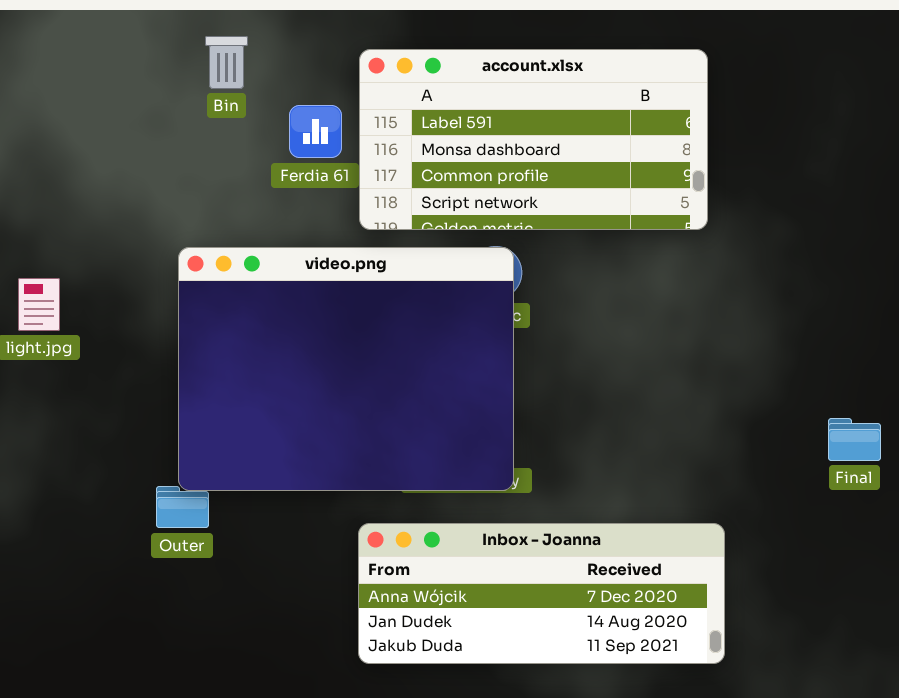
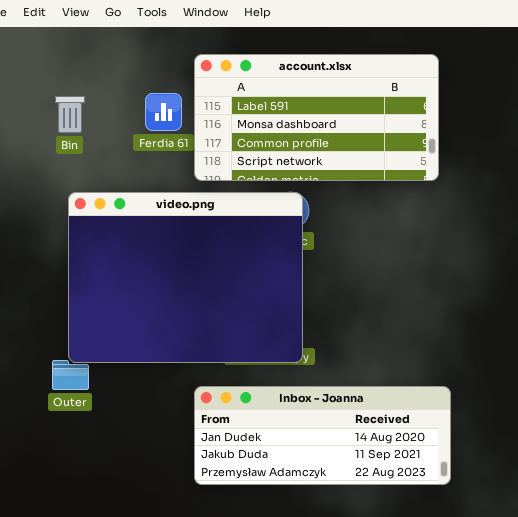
Bin: [205,36,248,89] -> [55,96,85,133], moved
Inbox - Joanna: [358,523,725,664] -> [194,386,451,485], scrolled down 1 row

